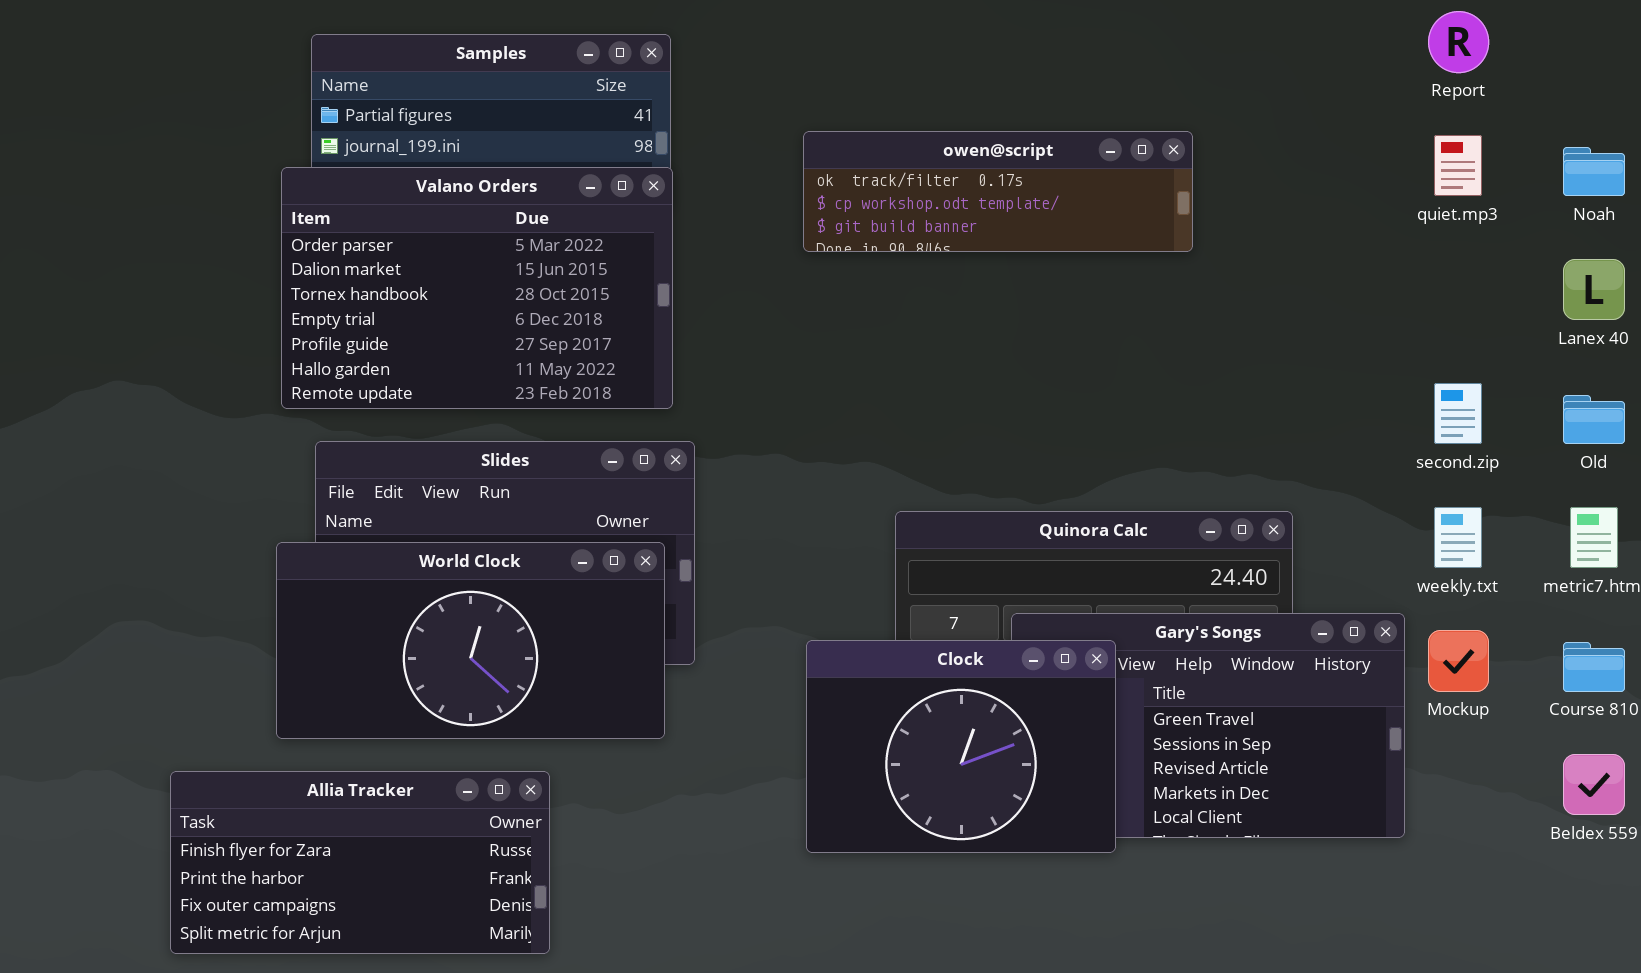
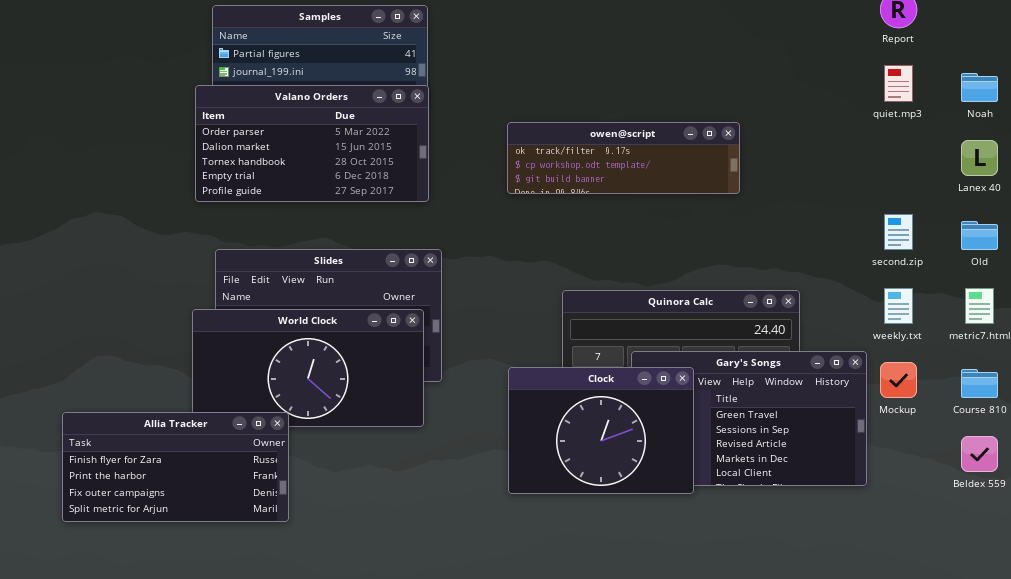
owen@script: [803,131,1193,252] -> [507,122,740,194], moved
Valano Orders: [281,167,673,409] -> [195,85,429,202], resized
Allia Tracker: [170,771,550,954] -> [62,412,289,522], moved

